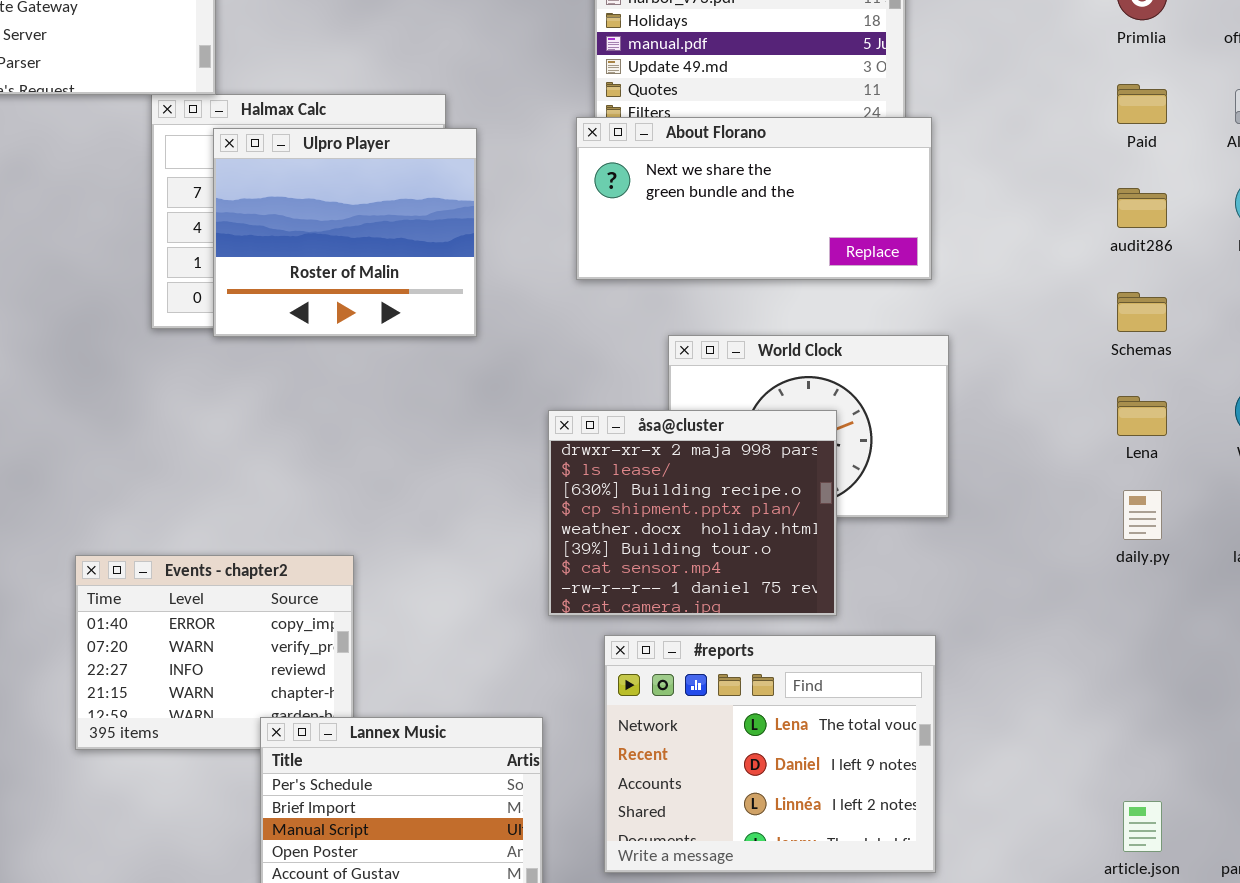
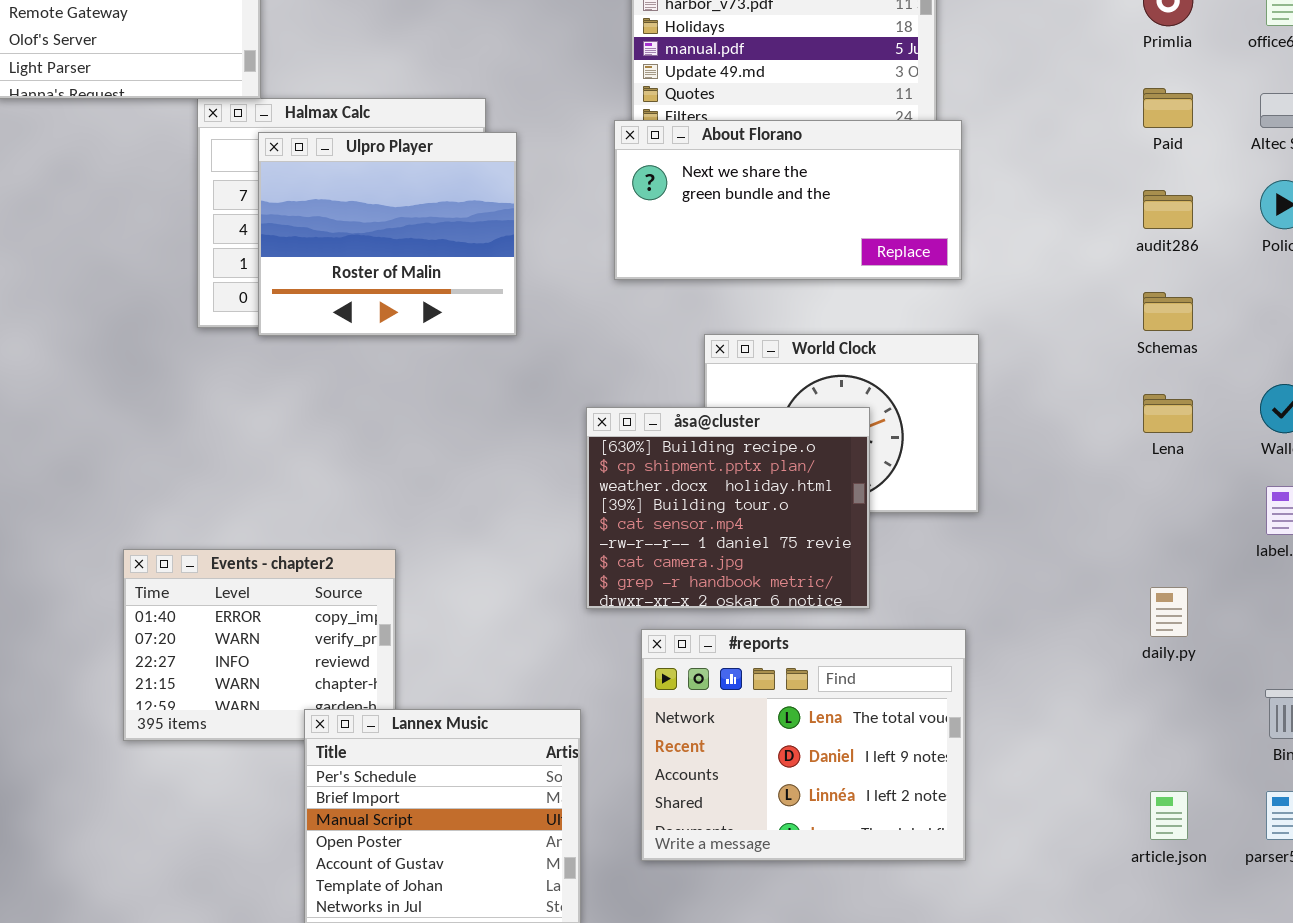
åsa@cluster: [548,410,837,616] -> [586,407,870,609], scrolled down 2 rows
daily.py: [1123,490,1162,540] -> [1150,587,1188,637], moved

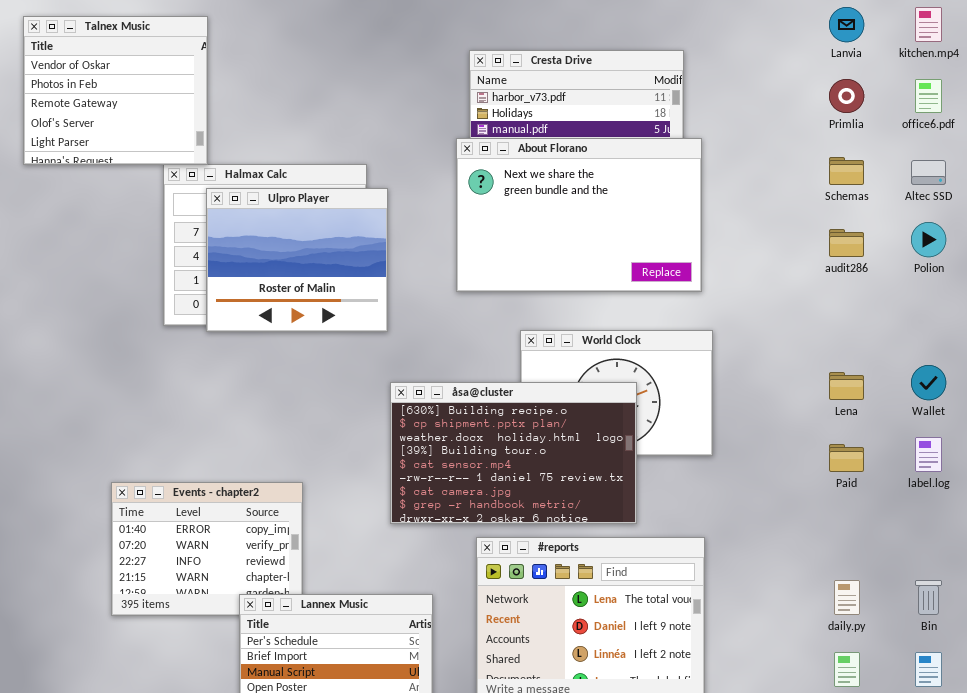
Paid: [1143,88,1193,128] -> [829,444,864,472], moved
About Florano: [614,120,962,280] -> [456,138,702,292], resized
Schemas: [1143,292,1193,331] -> [829,157,864,185], moved
åsa@cluster: [586,407,870,609] -> [390,382,637,524], resized
daily.py: [1150,587,1188,637] -> [834,580,860,615], moved

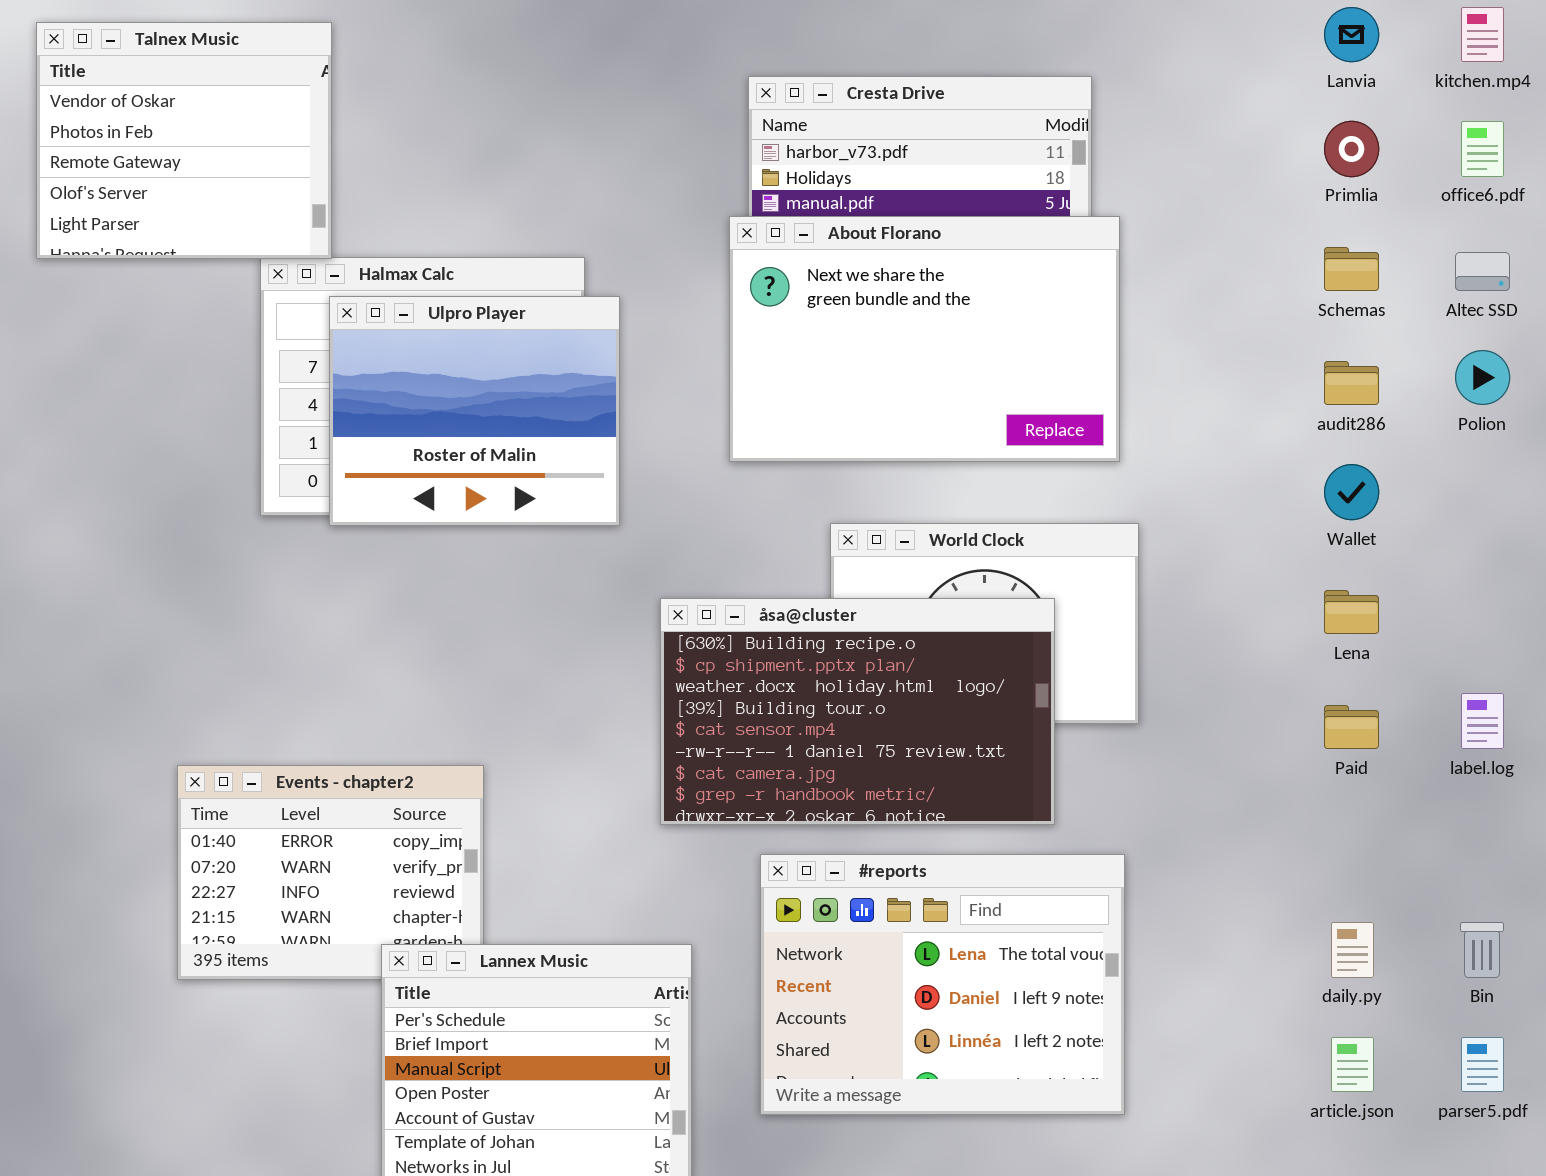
Wallet: [911,365,946,400] -> [1324,464,1379,520], moved
åsa@cluster: [390,382,637,524] -> [660,598,1055,825], moved

